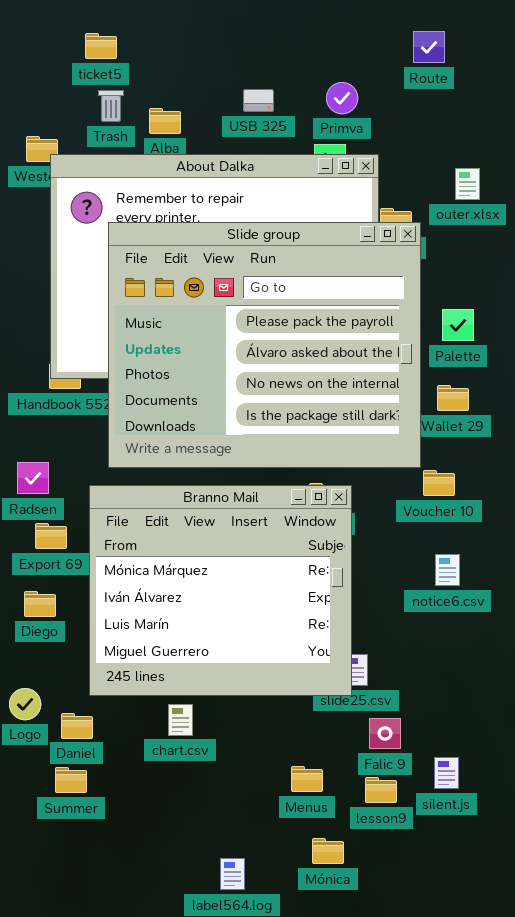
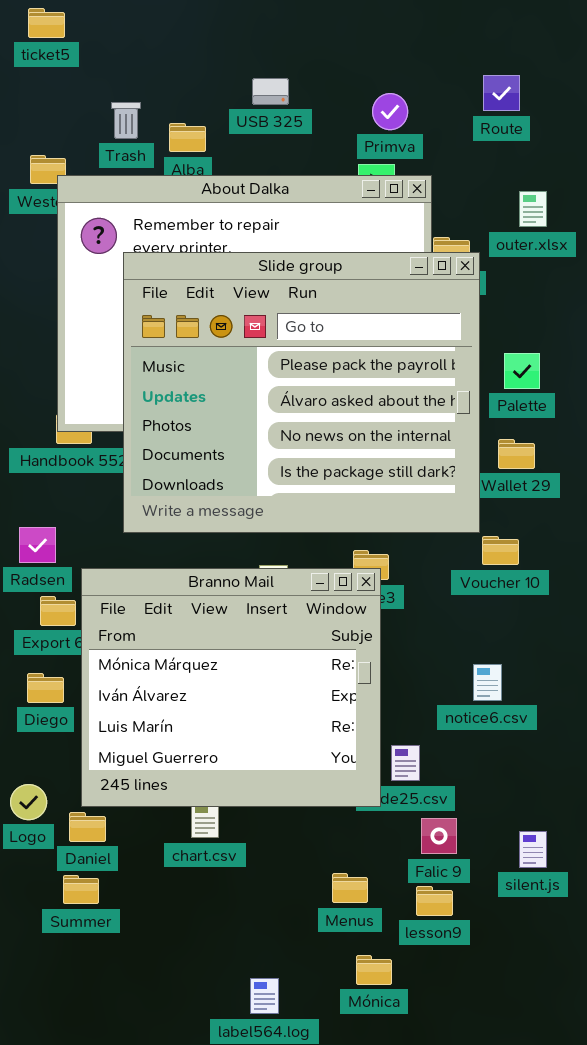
Route: [413,31,445,63] -> [483,75,520,111], moved
ticket5: [85,33,117,59] -> [28,8,65,38], moved
USB 325: [243,89,274,112] -> [252,78,289,105], moved
Branno Mail: [89,485,352,696] -> [81,568,381,807], moved
notice6.csv: [435,554,460,586] -> [473,664,502,701], moved
silent.js: [434,757,459,789] -> [519,831,547,868], moved

